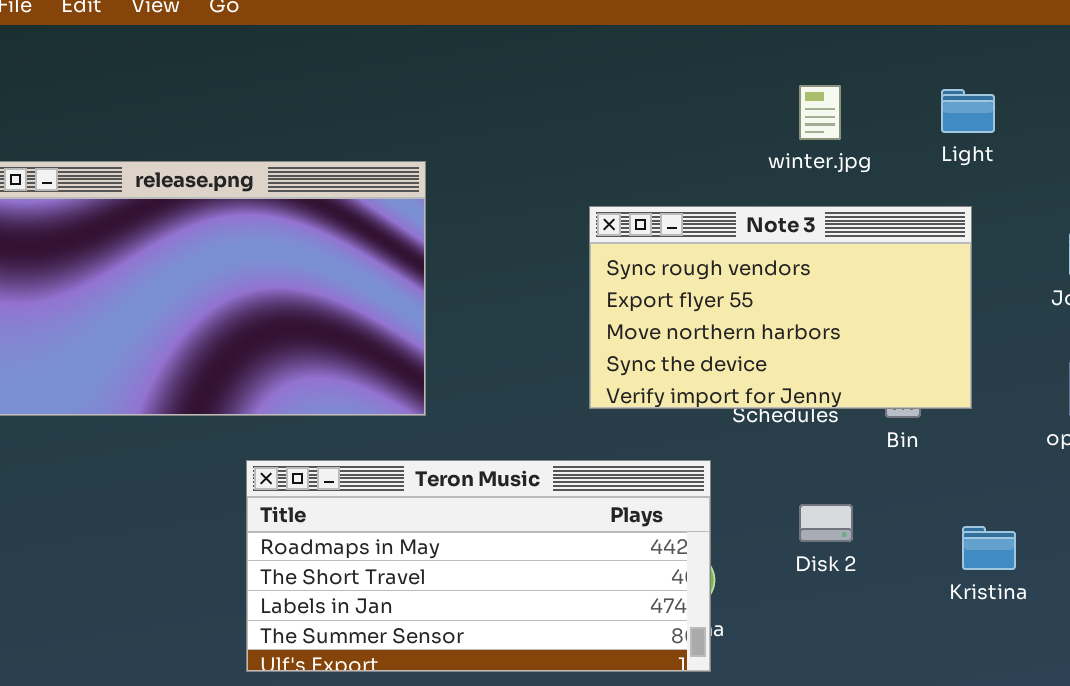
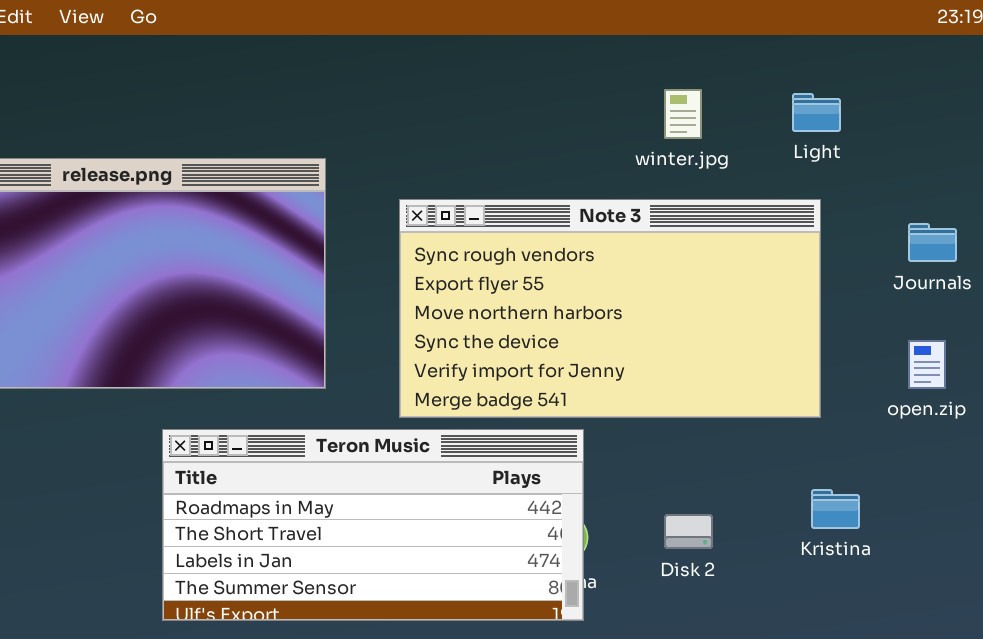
Note 3: [589,206,972,409] -> [399,199,821,418], resized
Disk 2: [799,504,853,542] -> [664,514,713,549], moved

